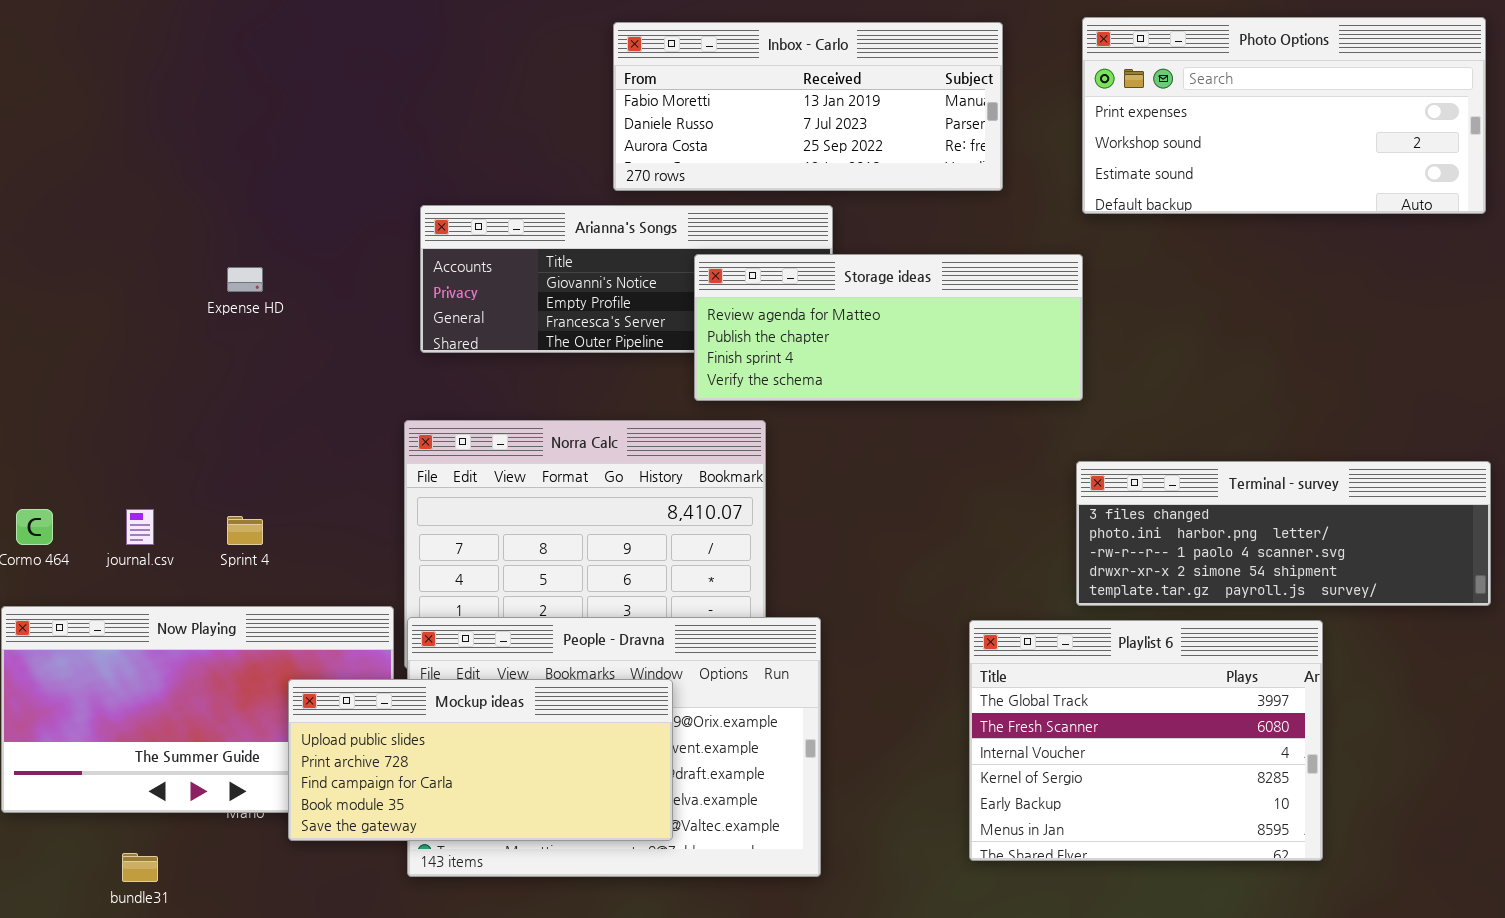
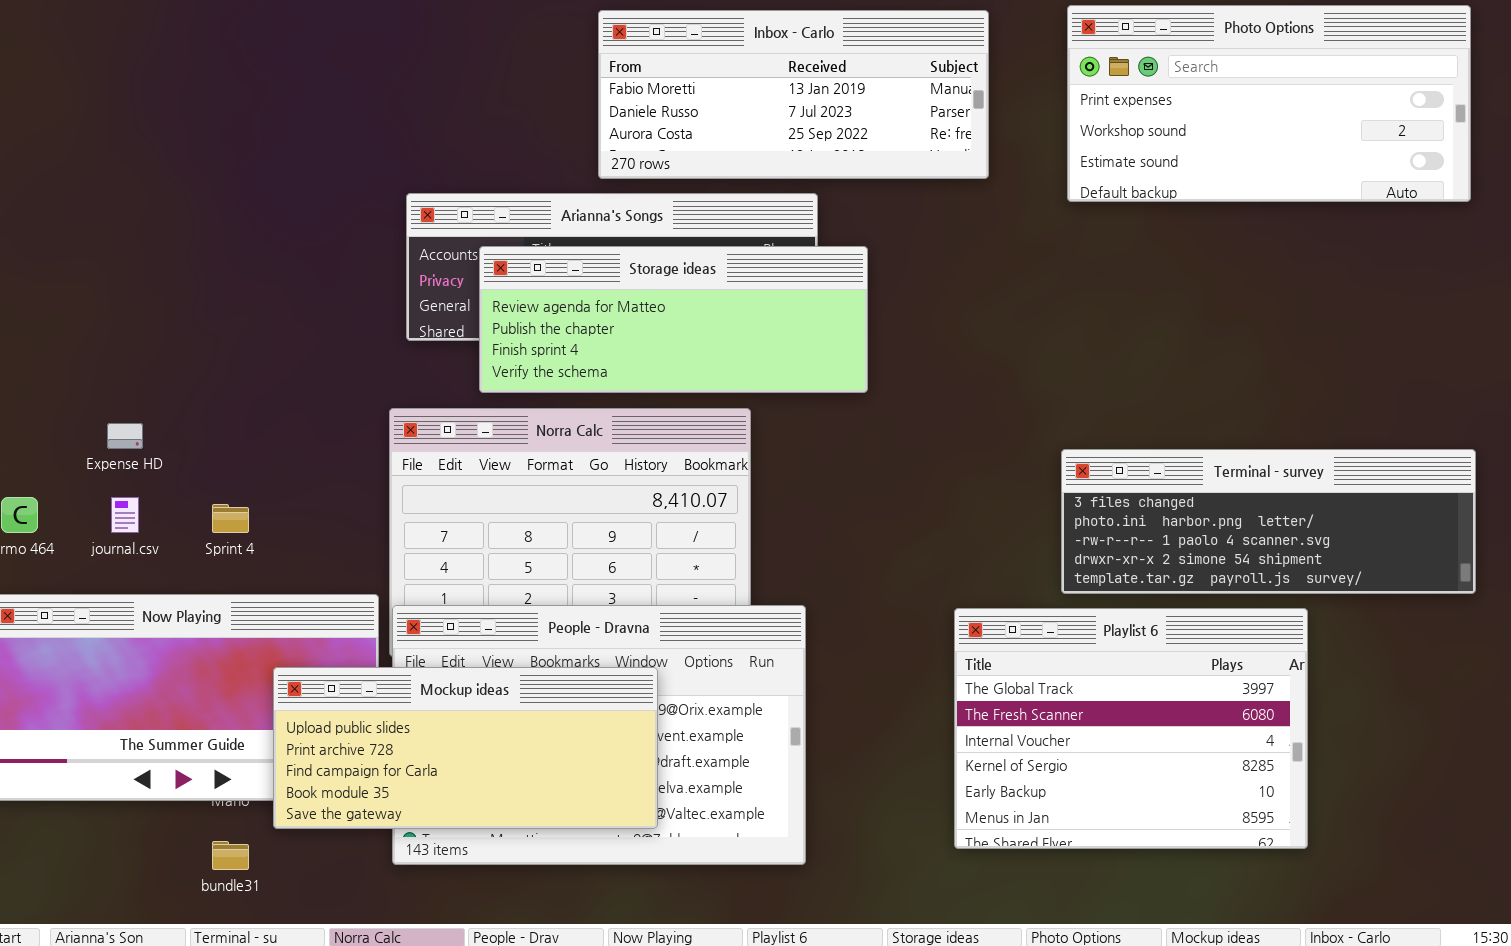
Storage ideas: [694,254,1083,401] -> [479,246,868,393], moved
Expense HD: [227,267,263,292] -> [107,423,143,449], moved
bundle31: [122,853,158,882] -> [212,841,249,870], moved

